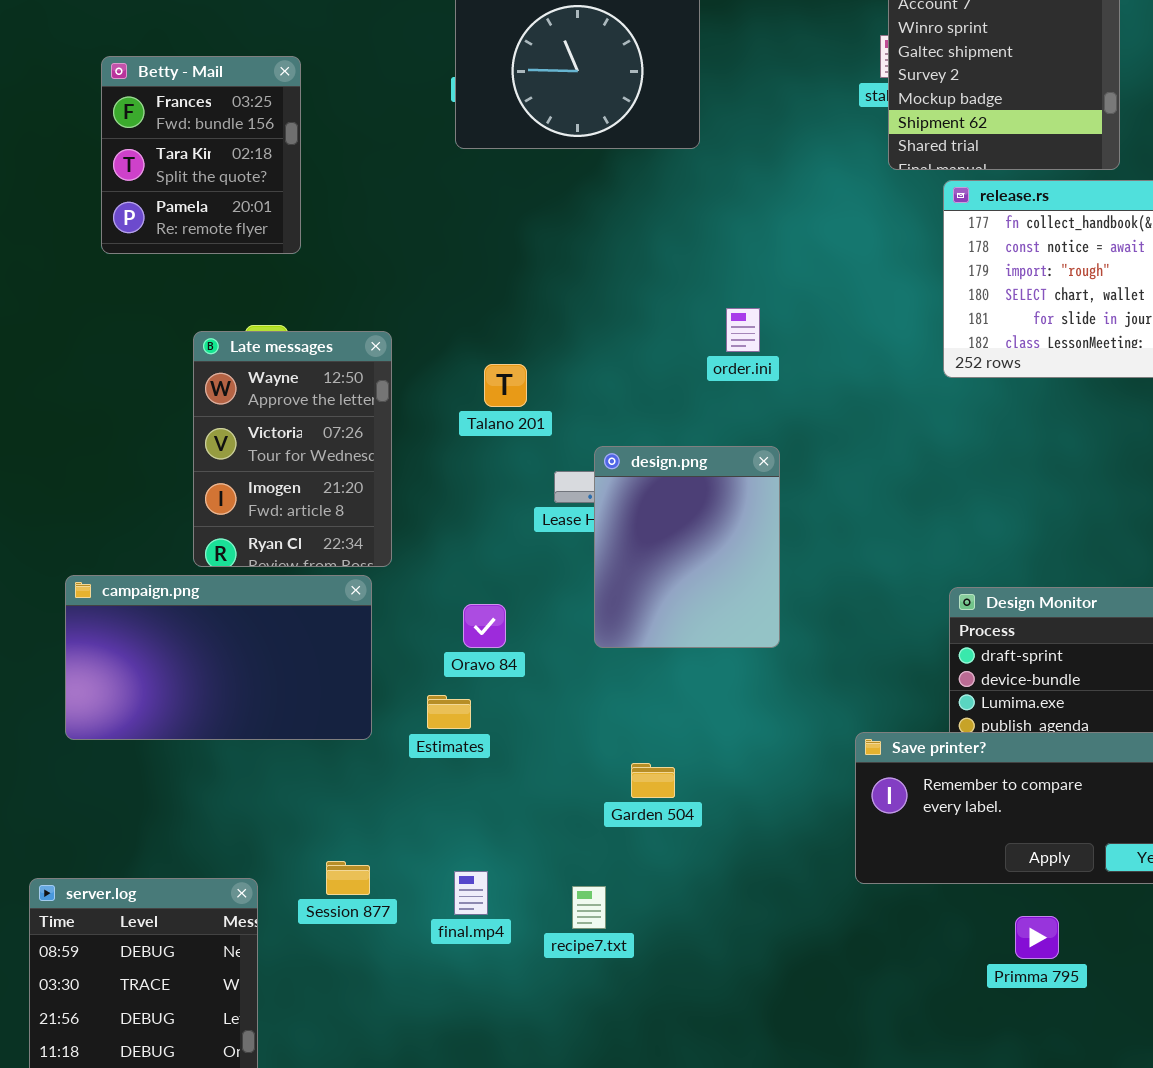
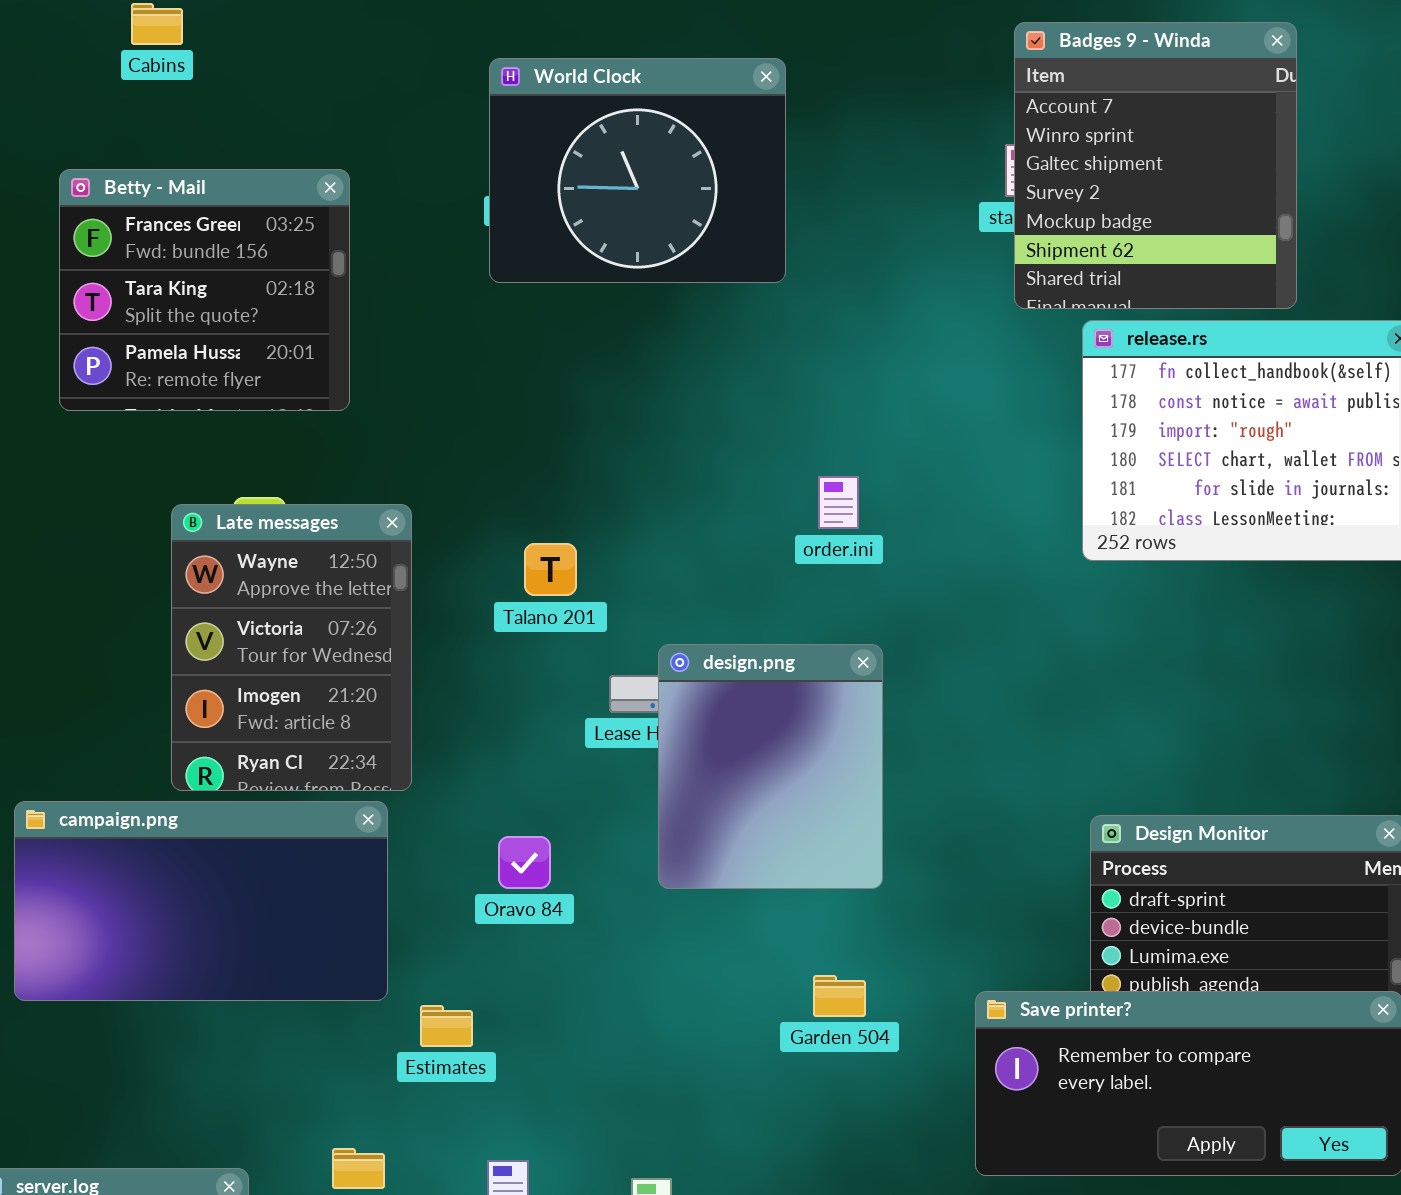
Betty - Mail: [101,56,301,254] -> [59,169,350,411], resized
Estimates: [427,695,471,729] -> [420,1005,473,1047], moved
Garden 504: [631,763,675,798] -> [813,975,866,1017], moved

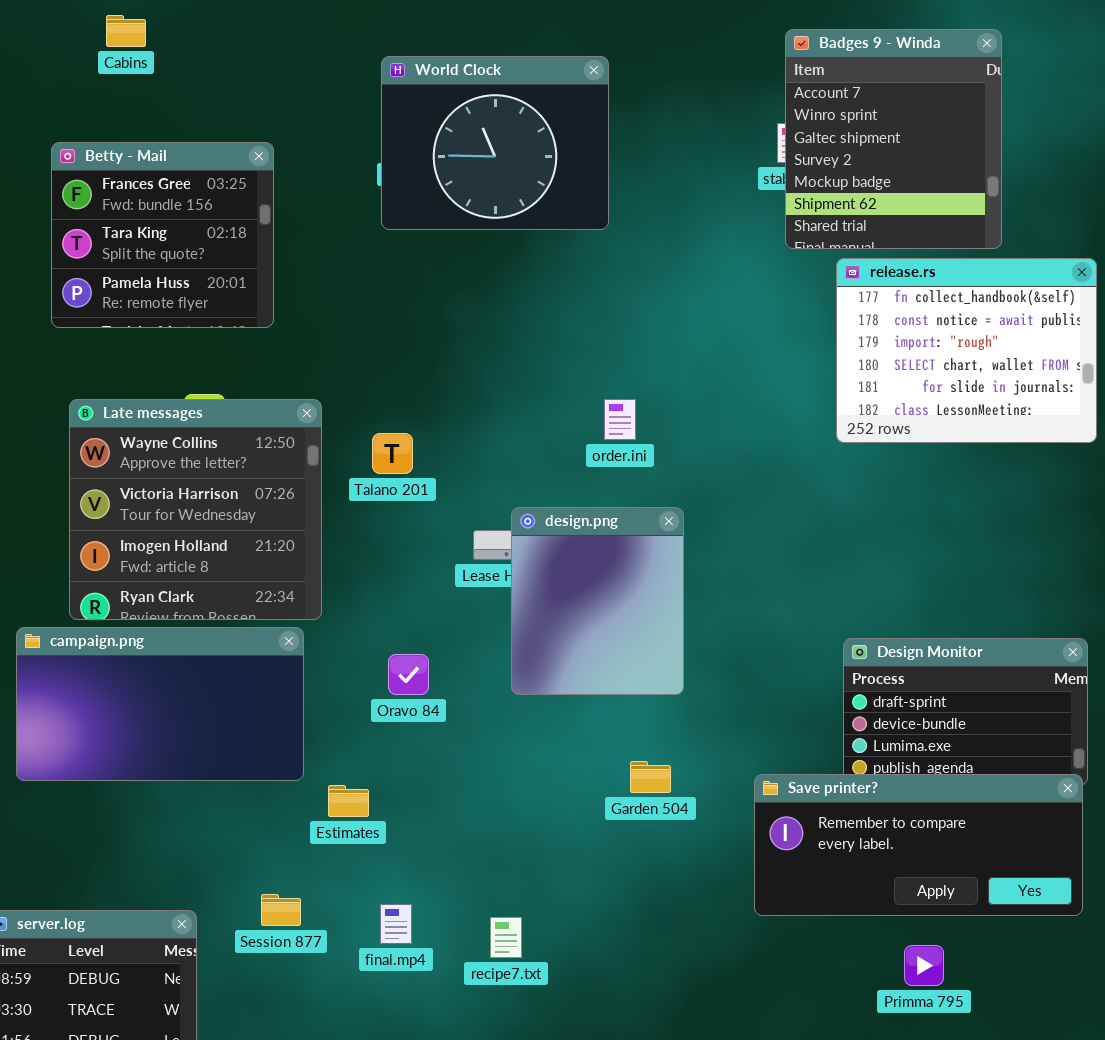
order.ini: [818,476,859,529] -> [604,399,636,440], moved
Late messages: [171,504,412,791] -> [69,399,322,620], resized
Talano 201: [524,543,577,596] -> [372,433,413,474], moved

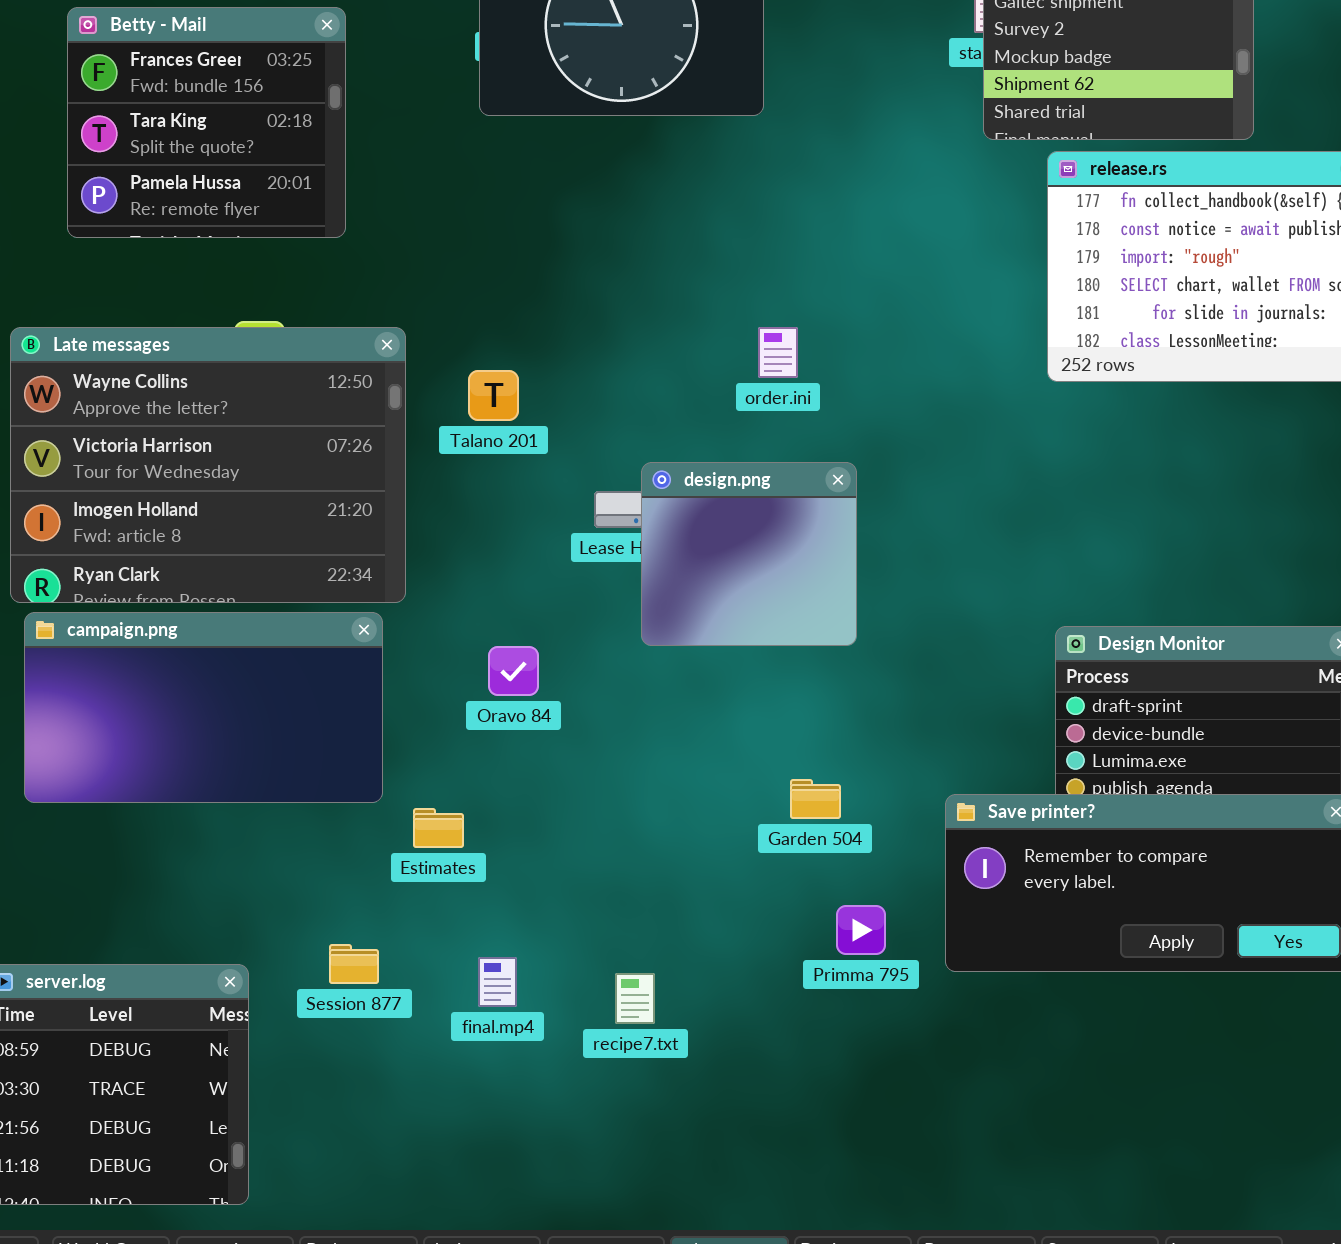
Late messages: [69,399,322,620] -> [10,327,406,603], resized
design.png: [511,507,684,695] -> [641,462,857,646], resized
Primma 795: [904,945,944,986] -> [836,905,886,955], moved

